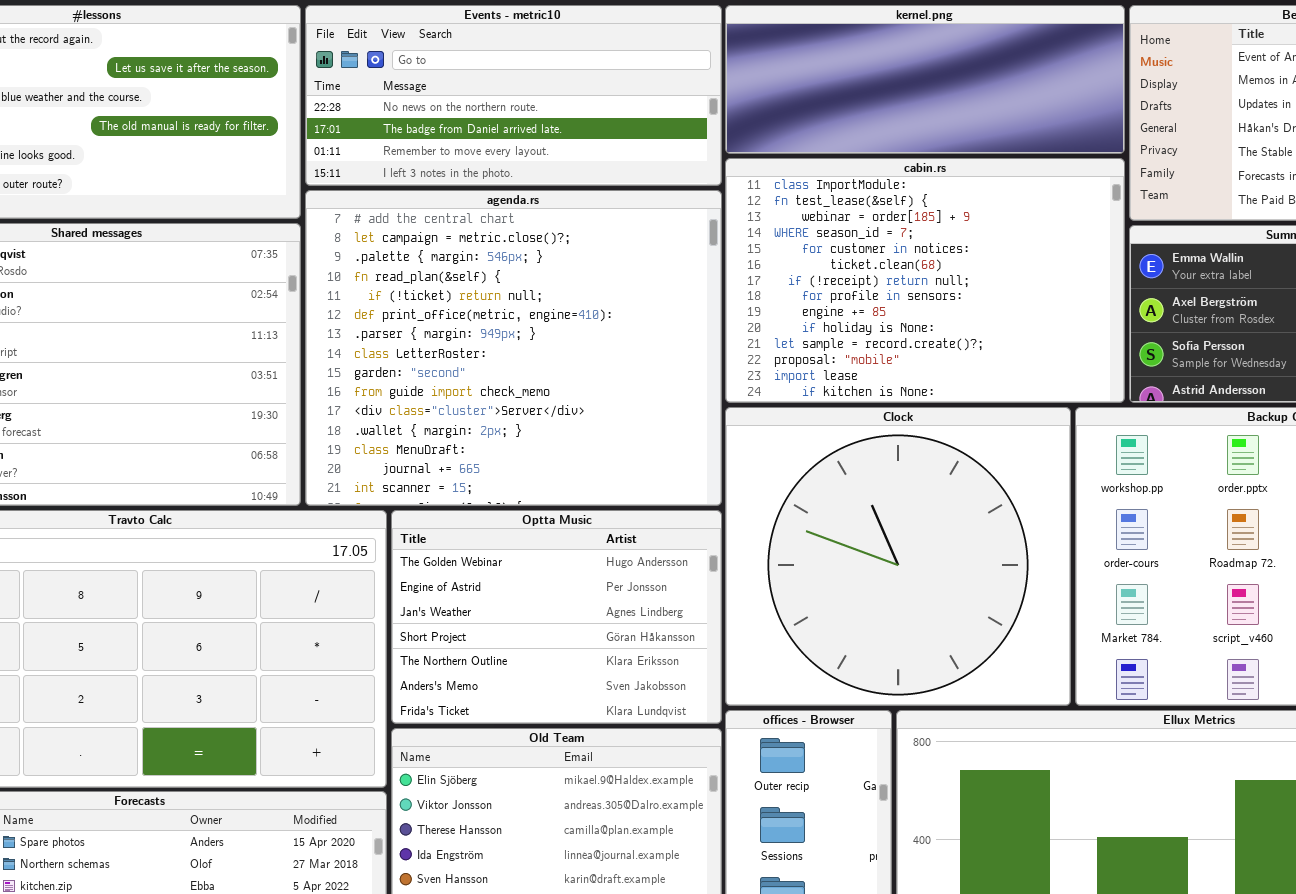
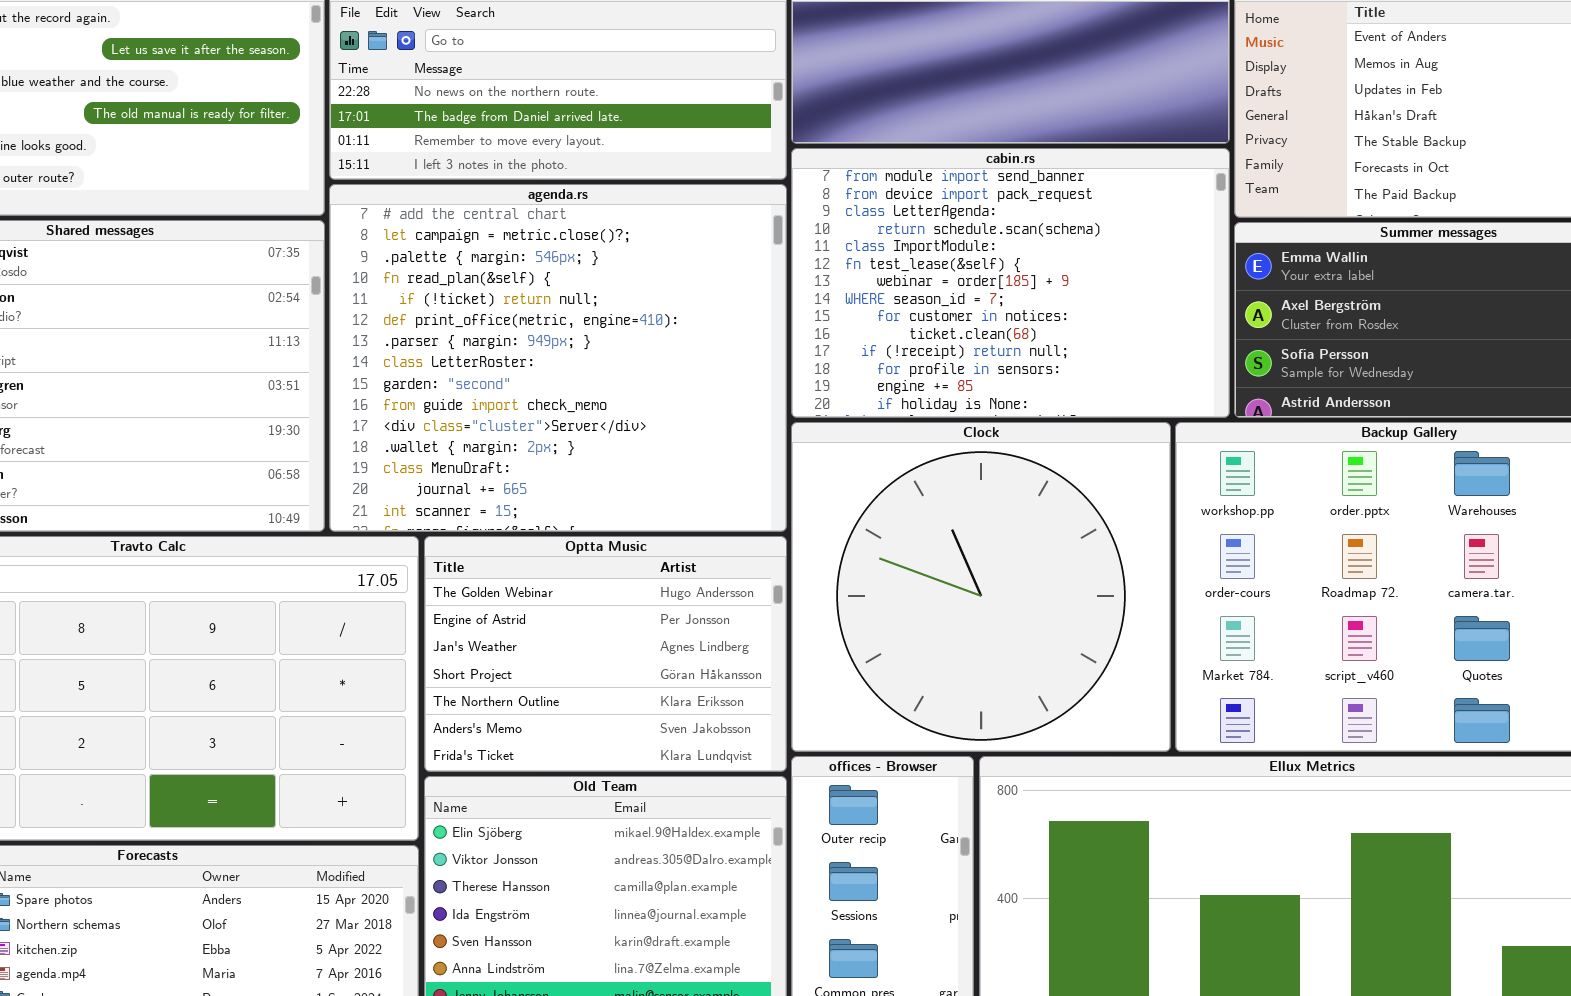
cabin.rs: [725,158,1125,403] -> [791,148,1230,418], scrolled up 4 rows

